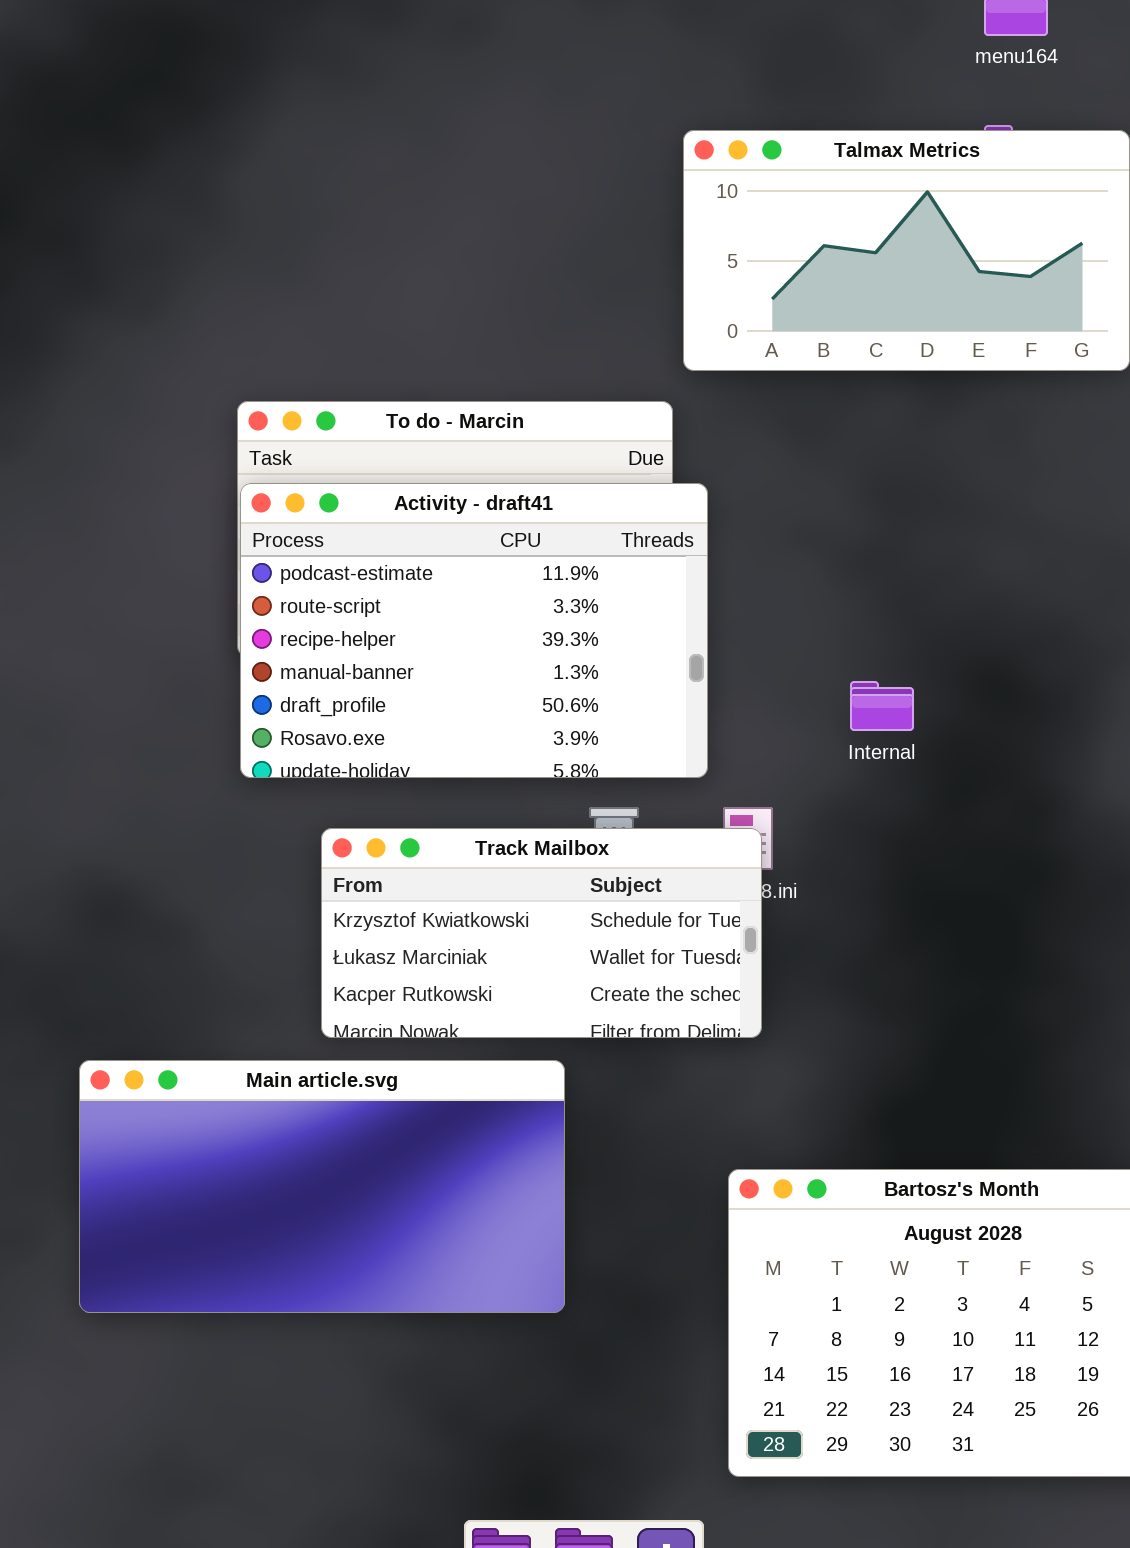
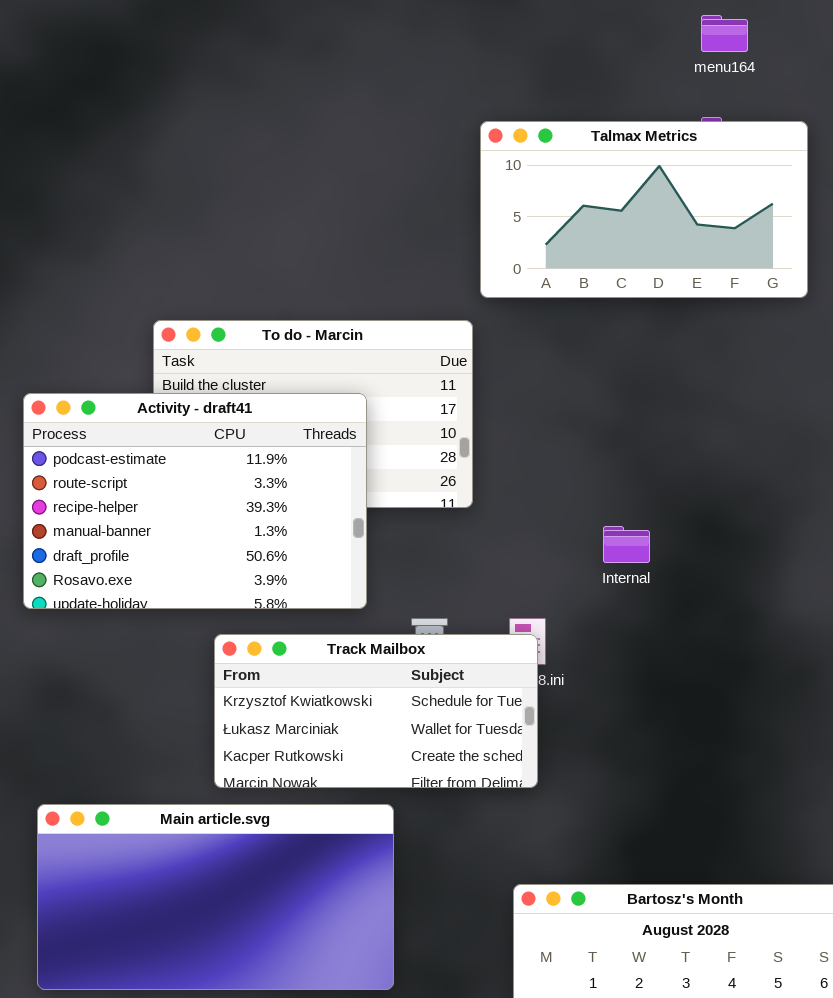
Activity - draft41: [240,483,708,778] -> [23,393,367,609], moved

